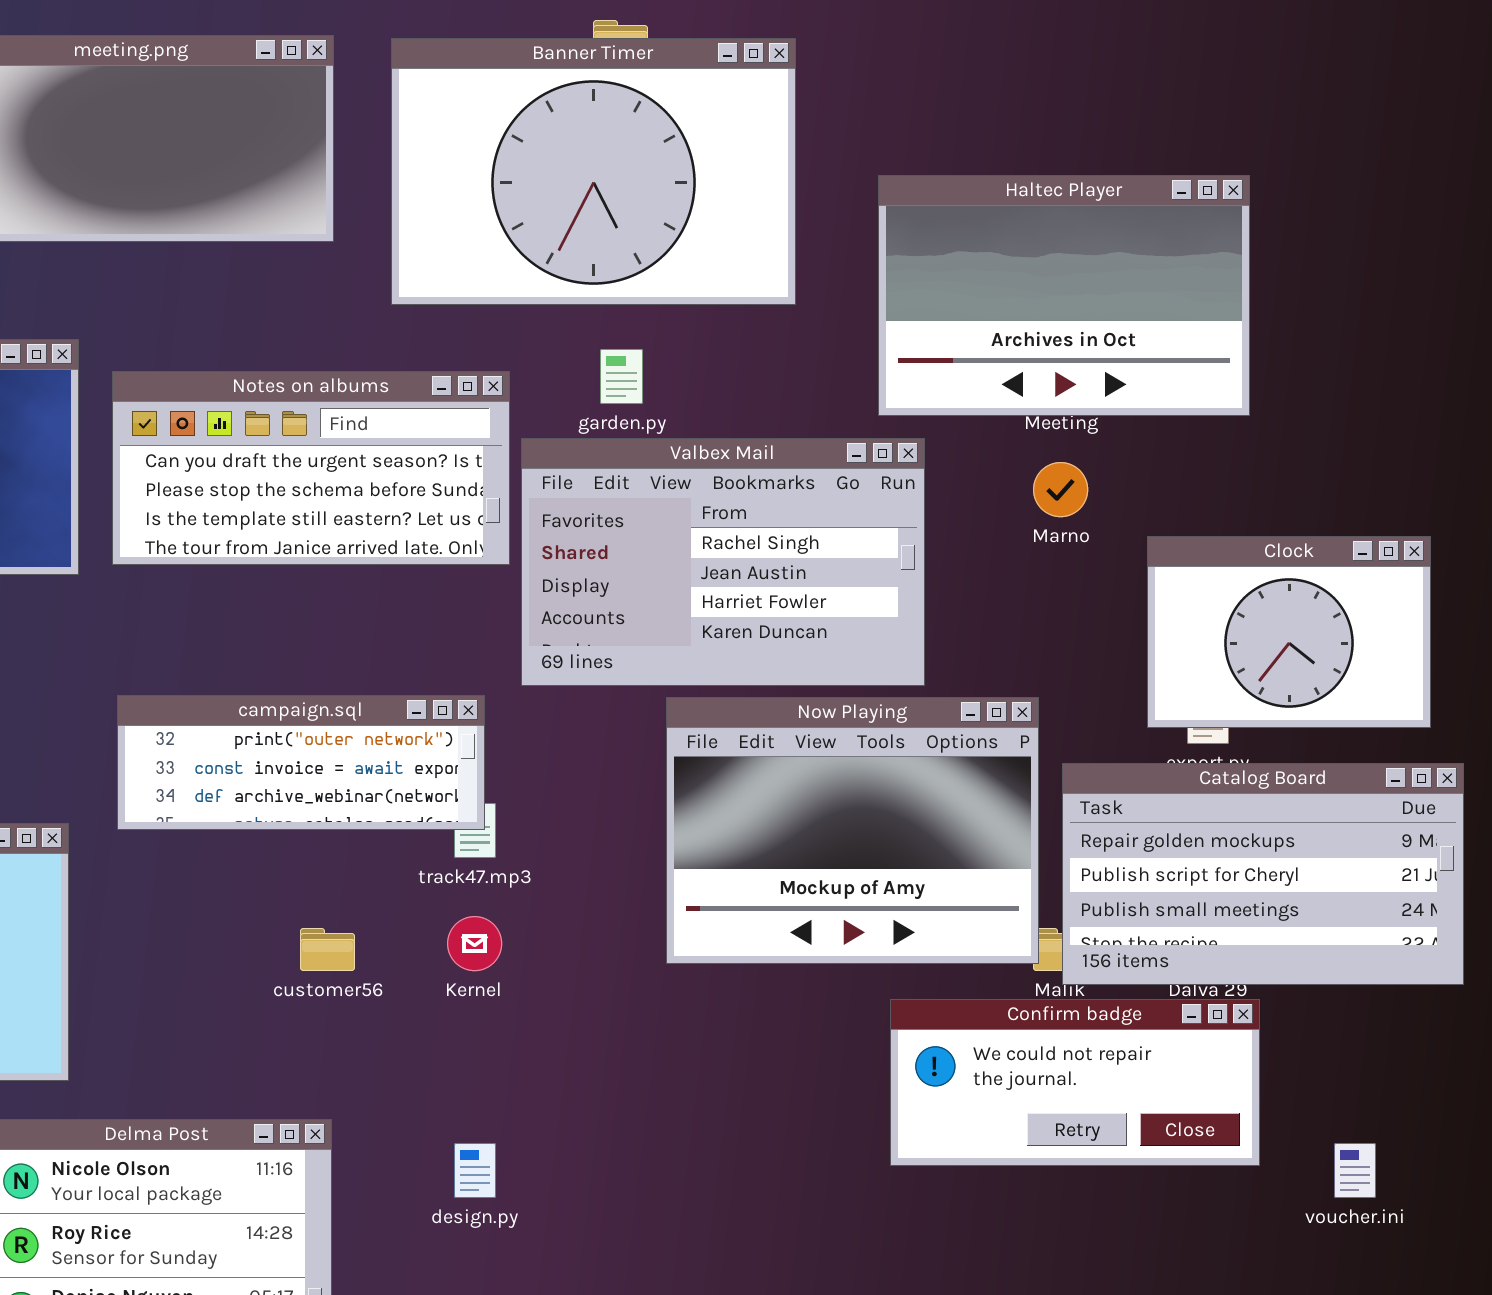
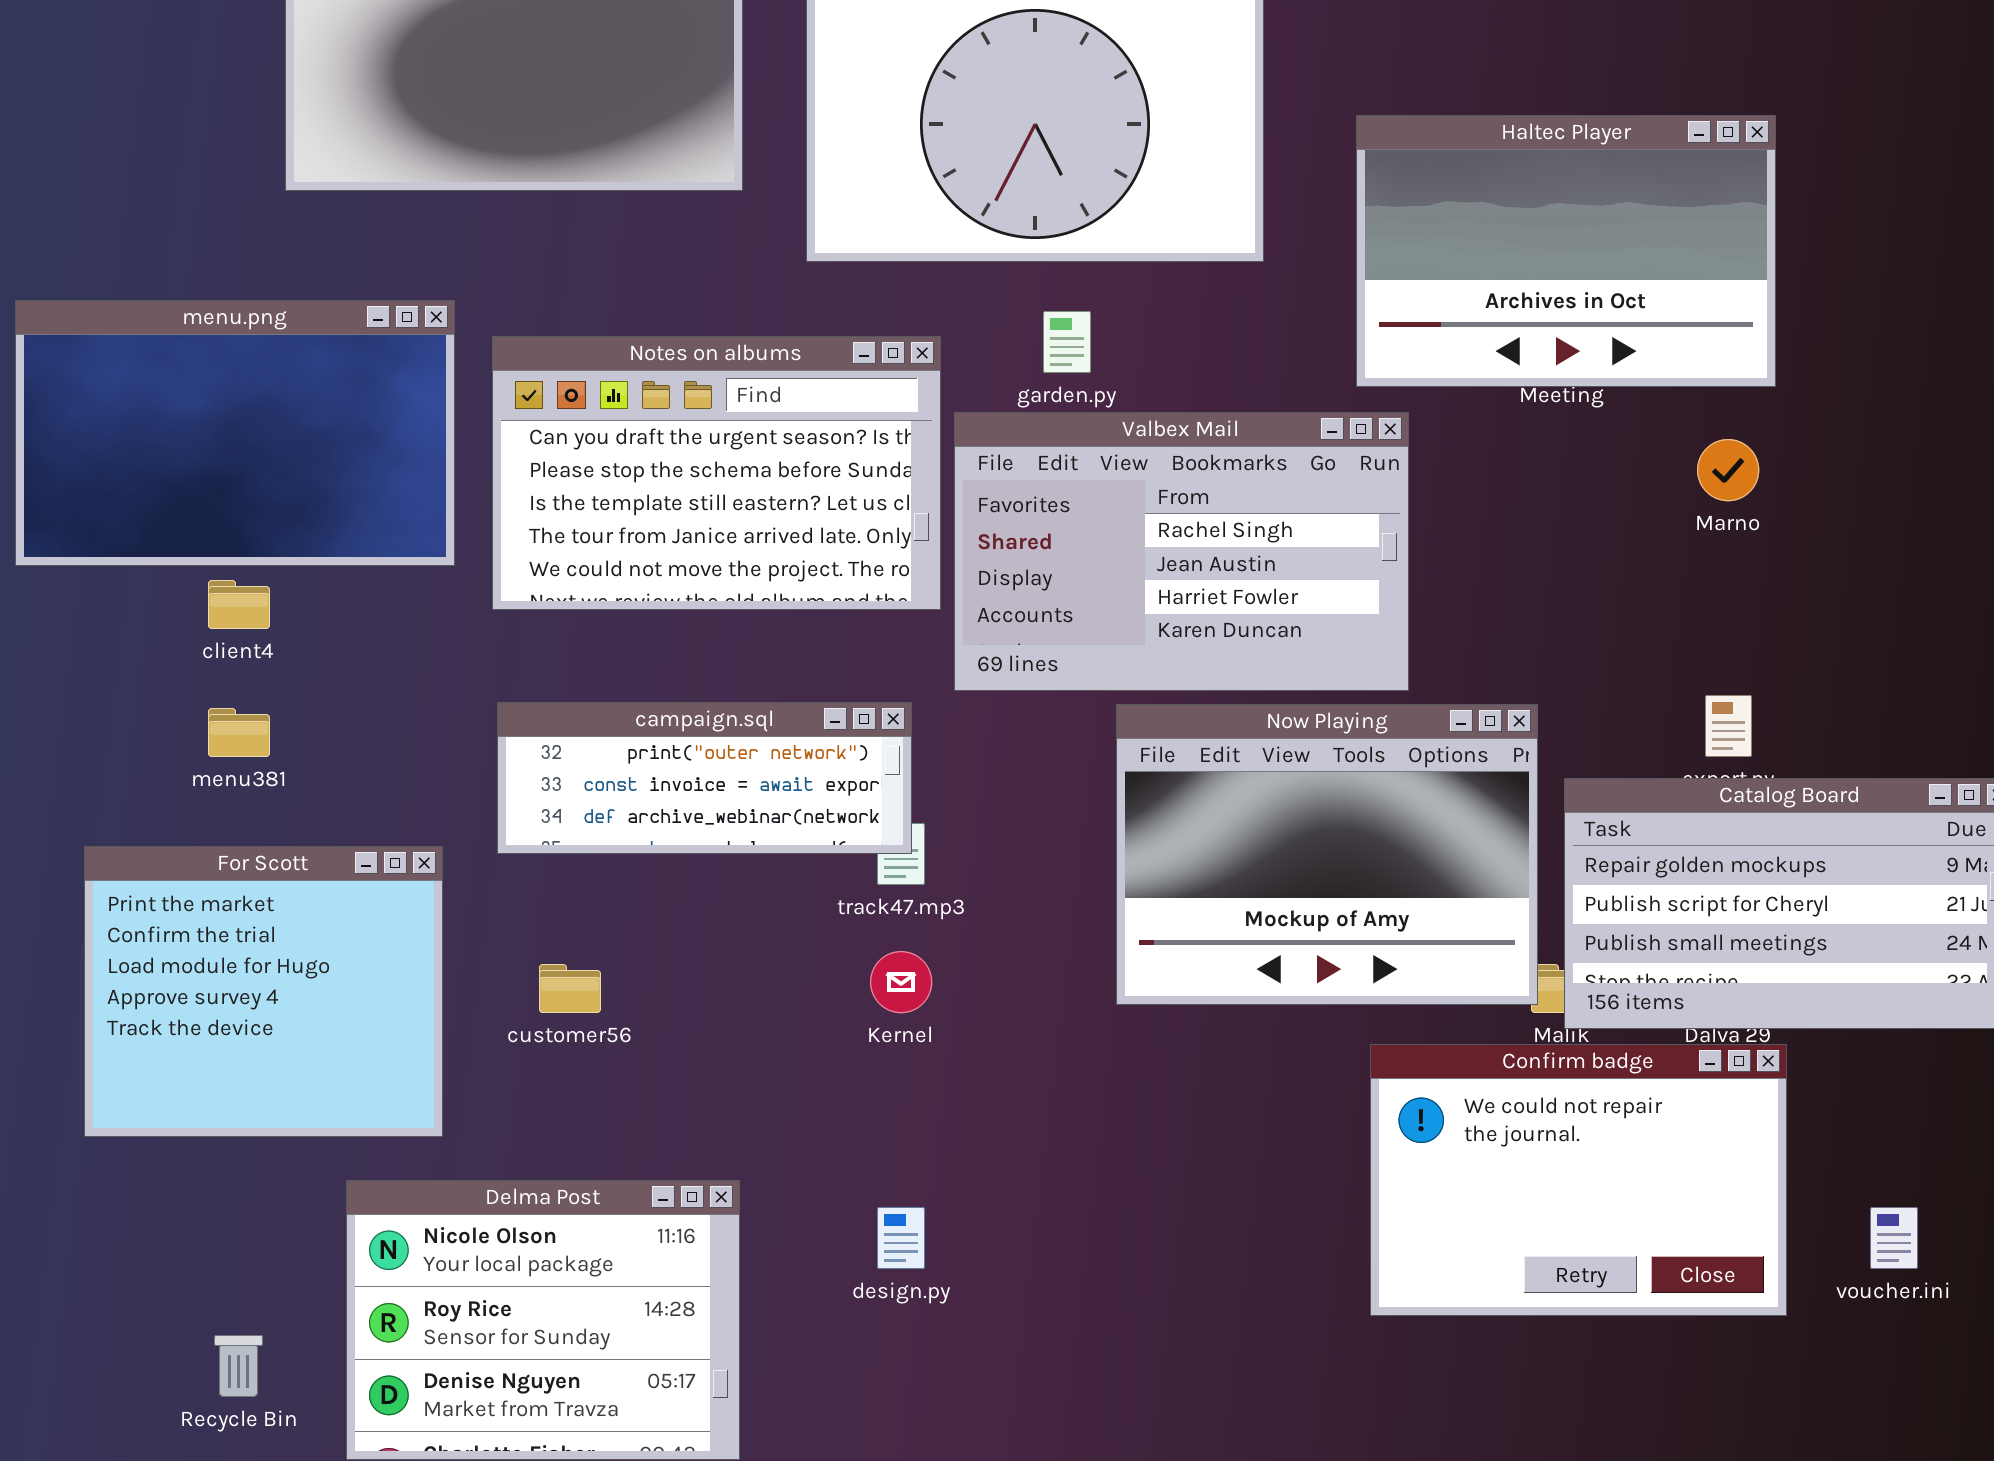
Notes on albums: [112,371,510,565] -> [492,336,941,610], resized
Marno: [1033,462,1088,517] -> [1697,439,1759,501], moved
Clock: [1147,536,1431,728] -> none, closed
customer56: [300,928,355,971] -> [539,964,601,1013], moved
Confirm badge: [890,999,1260,1166] -> [1370,1044,1787,1316], resized

